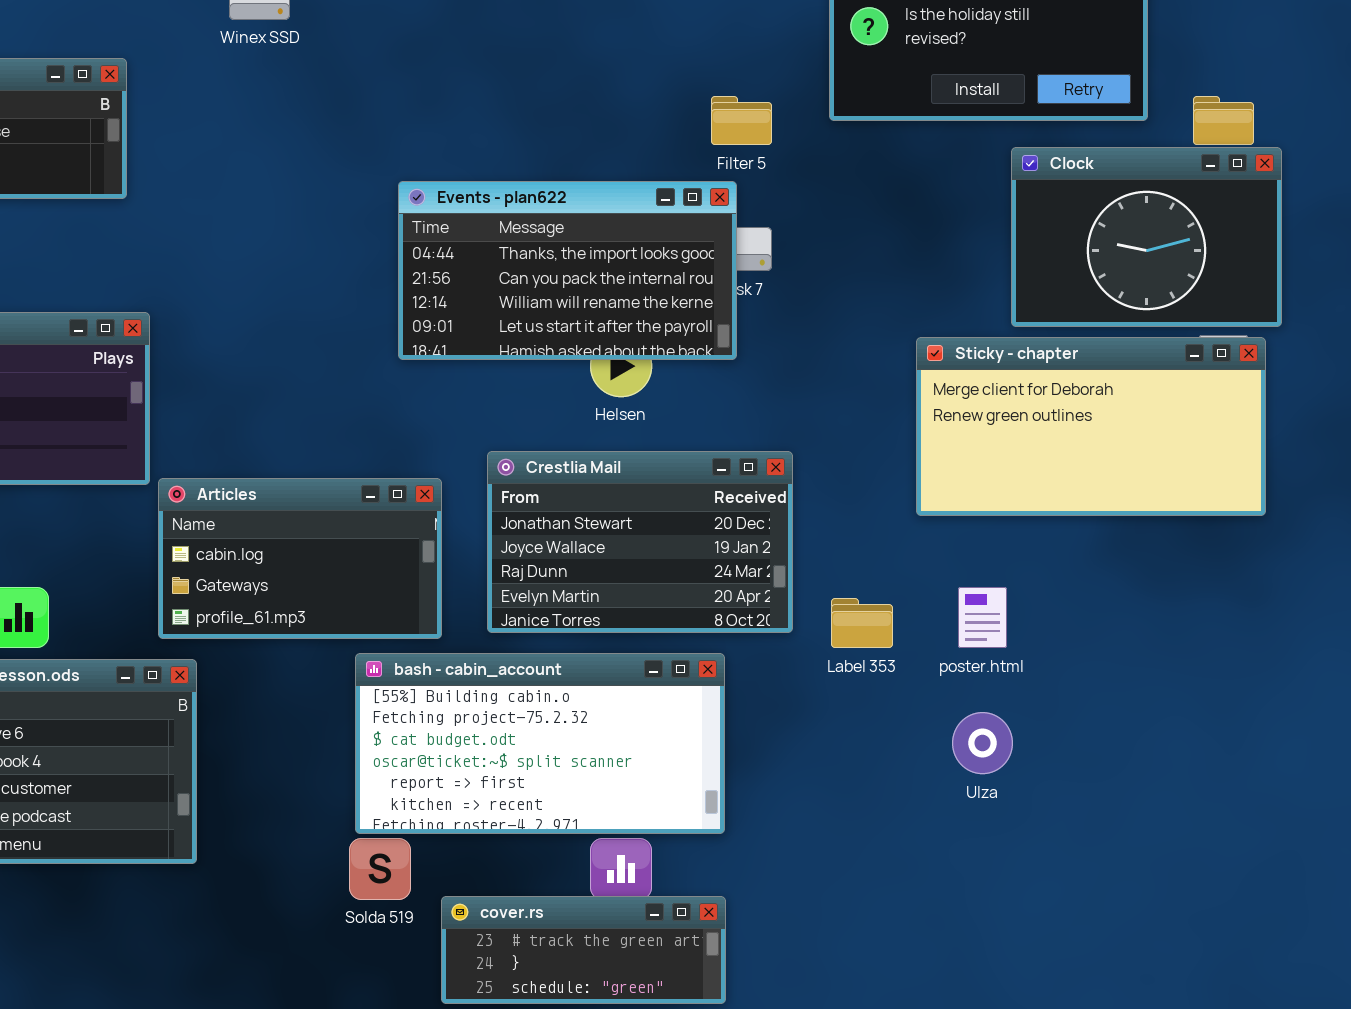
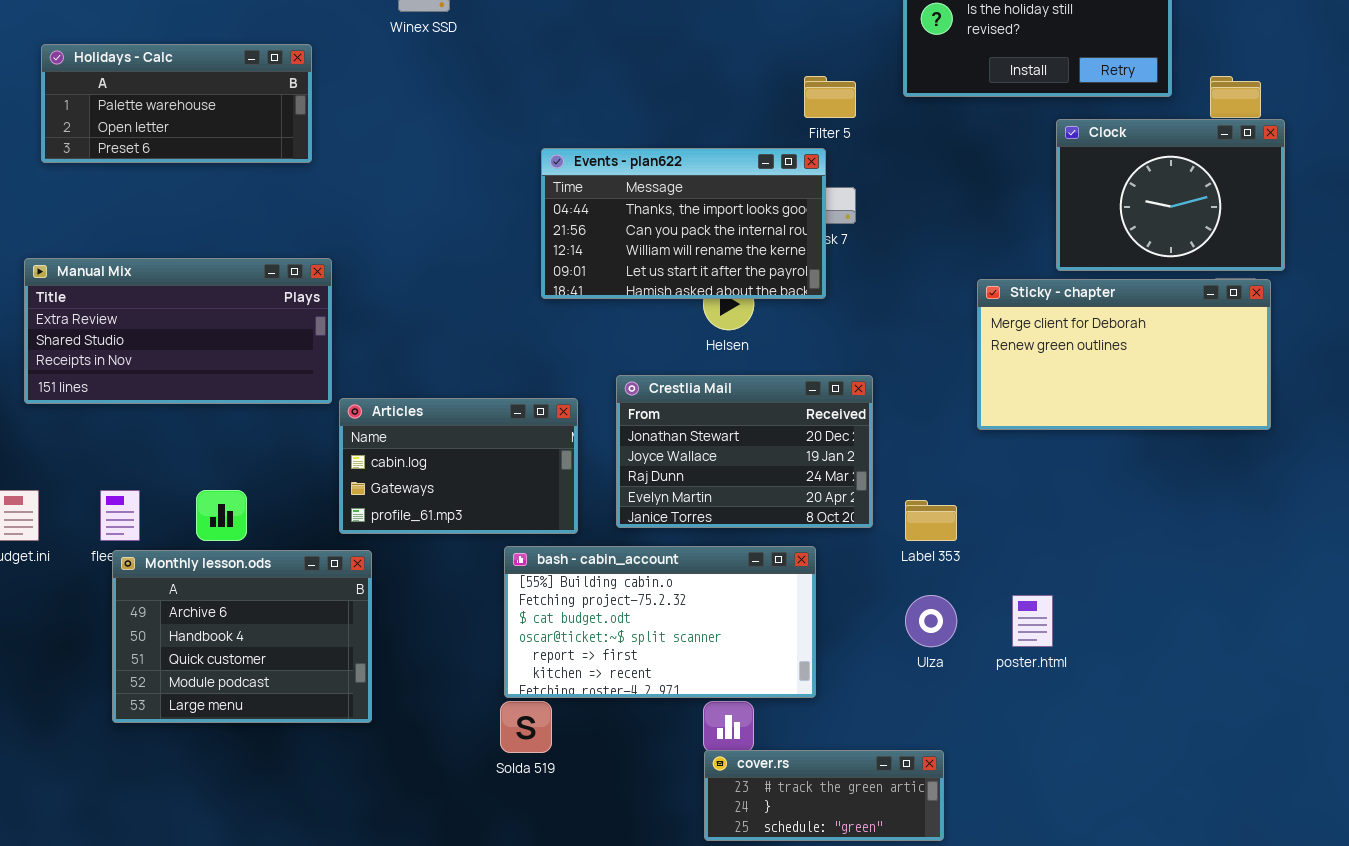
poster.html: [958,587,1007,648] -> [1012,595,1053,647], moved
Ulza: [952,712,1013,774] -> [905,595,957,647], moved
cover.rs: [441,896,726,1004] -> [704,750,944,841], moved

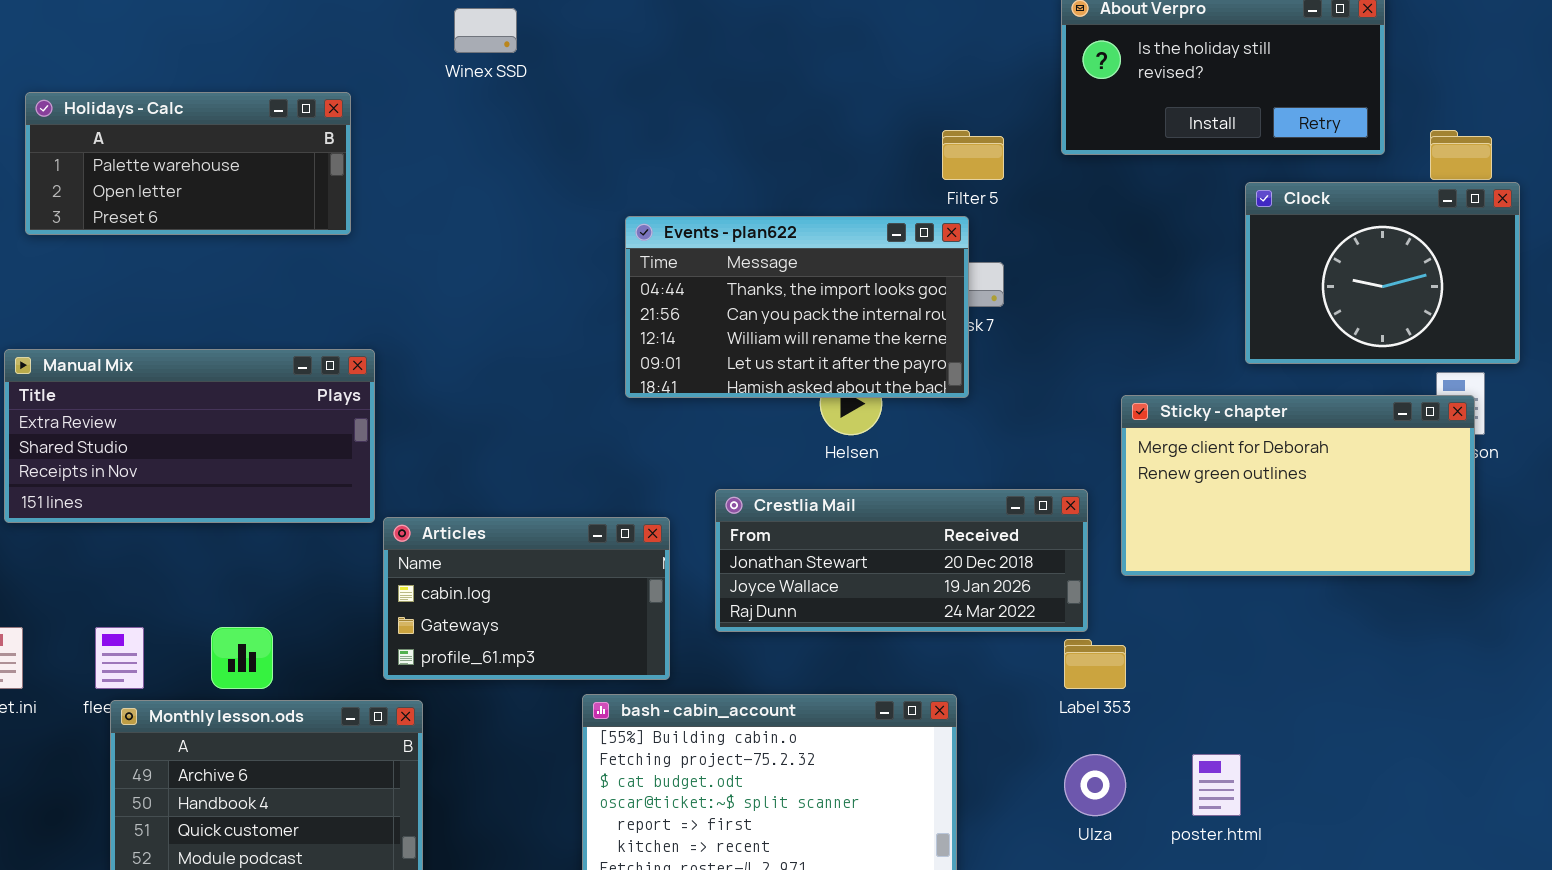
Sticky - chapter: [977,279,1271,430] -> [1121,395,1475,576], moved
Crestlia Mail: [616,375,873,528] -> [715,489,1088,632], resized

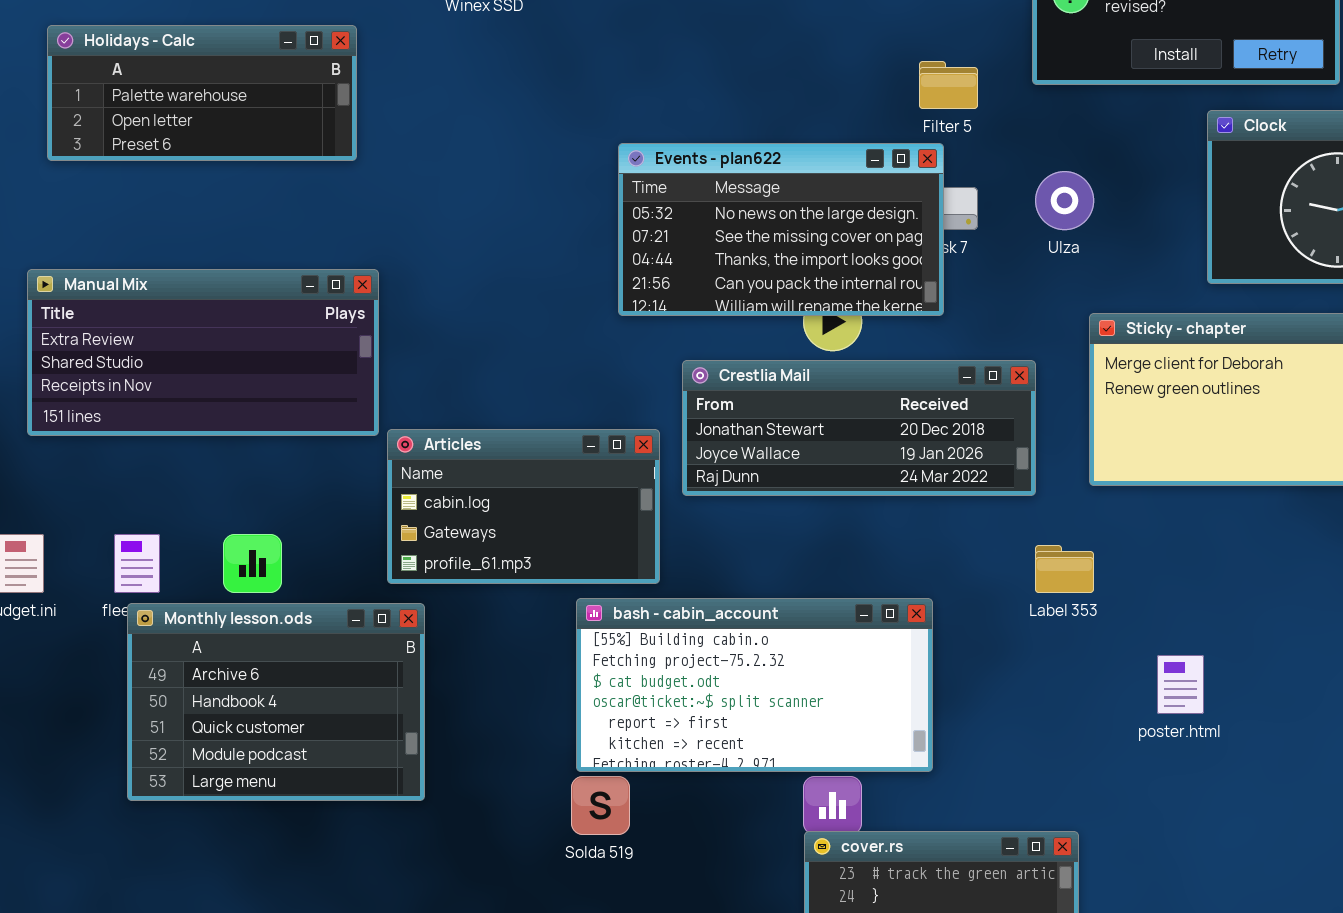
Events - plan622: [625,216,969,398] -> [618,143,944,316], scrolled up 2 rows
Crestlia Mail: [715,489,1088,632] -> [682,360,1036,496], moved
Ulza: [1064,754,1126,816] -> [1035,171,1094,230], moved

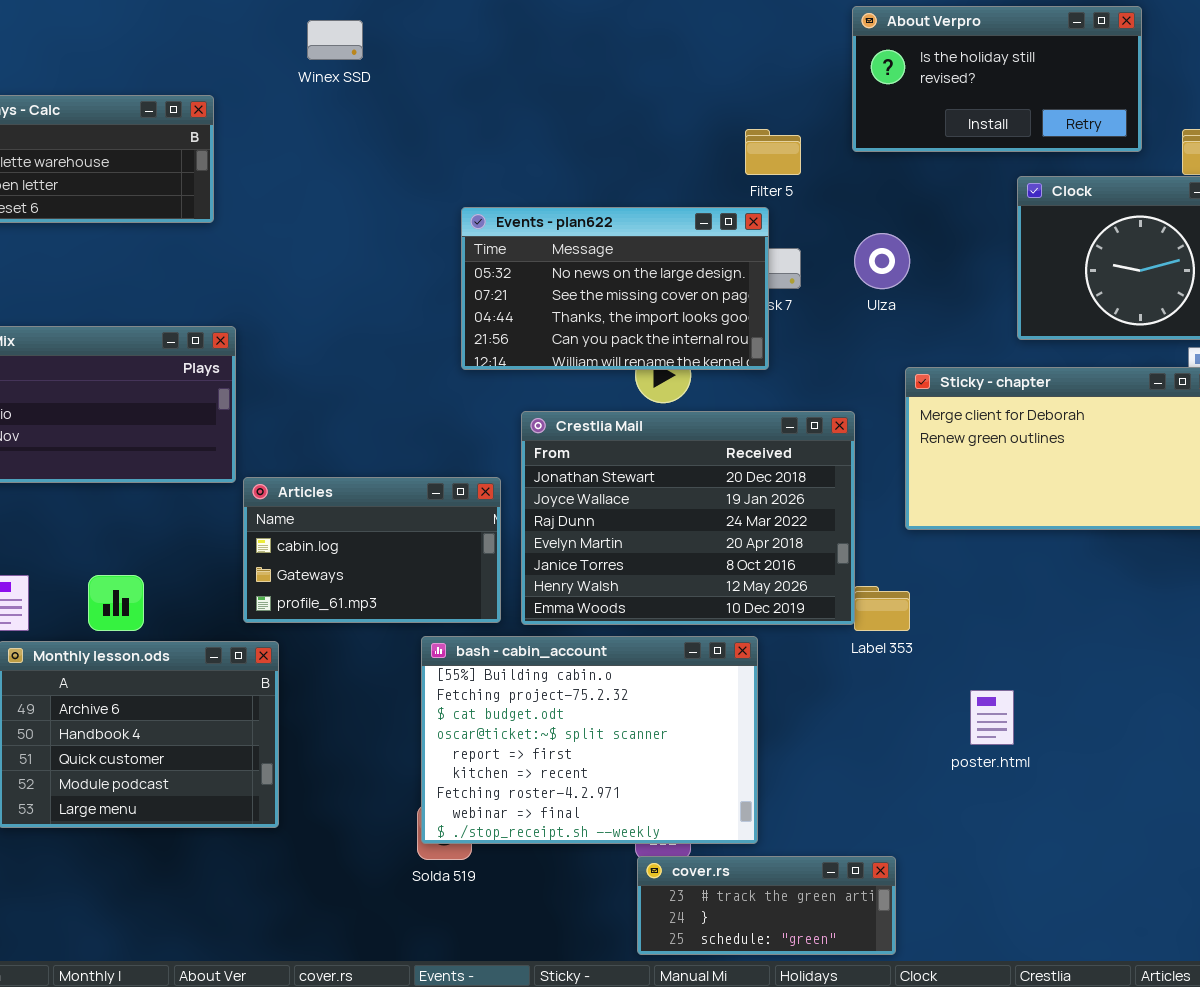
Crestlia Mail: [682,360,1036,496] -> [521,411,855,625], resized
bash - cabin_account: [576,598,933,772] -> [421,636,758,844], resized

